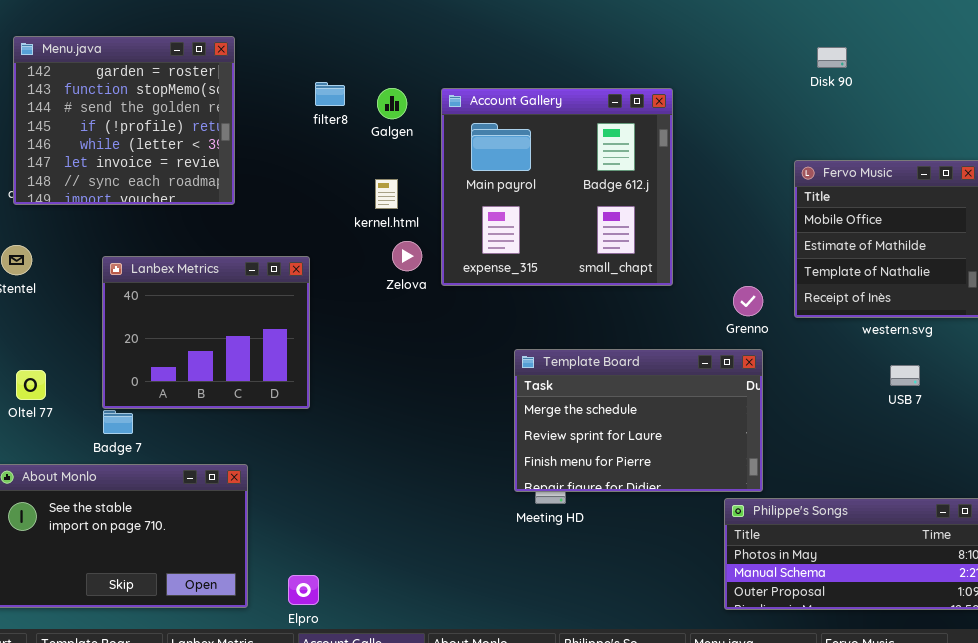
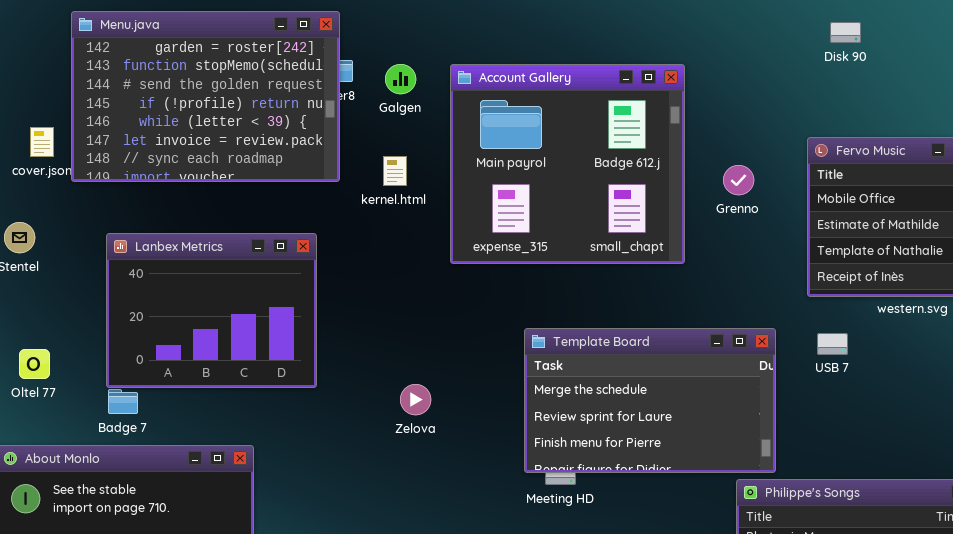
Menu.java: [13,36,235,205] -> [71,11,340,182], moved, resized
Zelova: [392,241,422,271] -> [400,384,431,415], moved
Grenno: [733,286,763,316] -> [723,165,754,195], moved
USB 7: [890,365,920,386] -> [817,333,848,355], moved

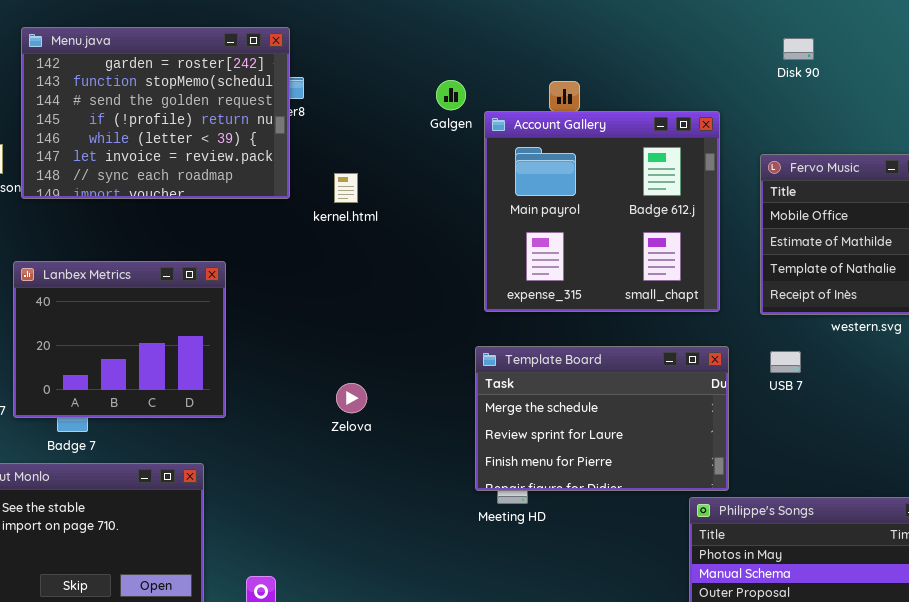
Galgen: [385,64,416,94] -> [436,80,466,110], moved
Account Gallery: [450,64,685,264] -> [484,111,720,312], moved
Lanbex Metrics: [106,233,317,388] -> [13,261,226,418], moved
Zelova: [400,384,431,415] -> [336,383,367,413], moved

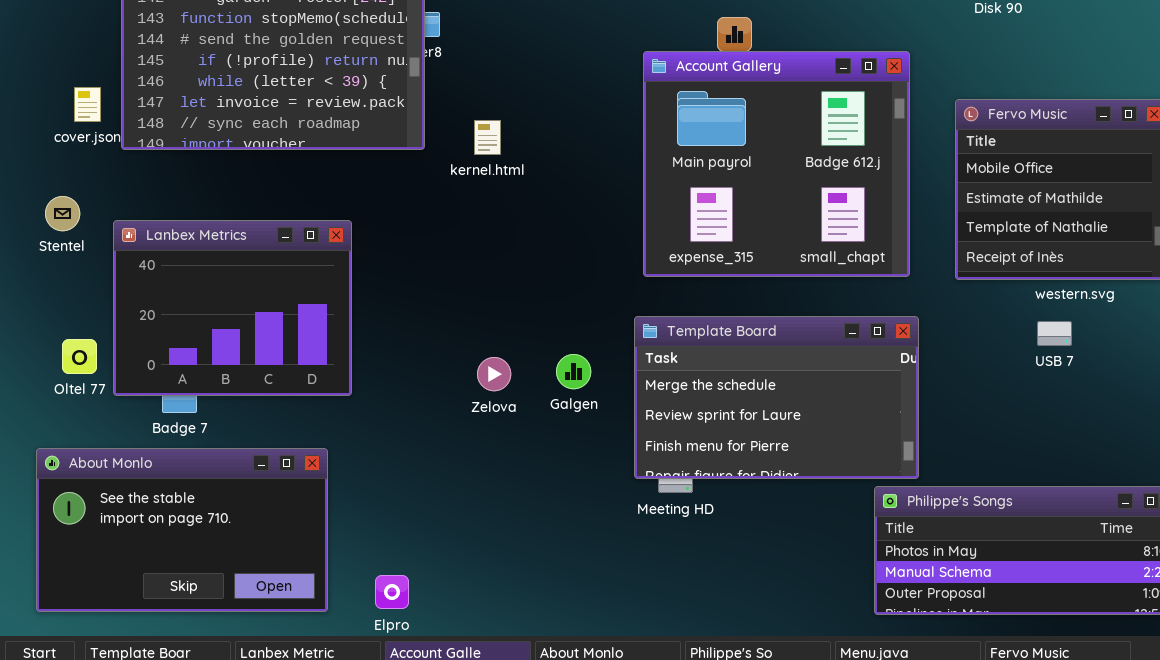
Galgen: [436,80,466,110] -> [556,354,591,389], moved
USB 7: [770,351,801,373] -> [1037,321,1072,346], moved

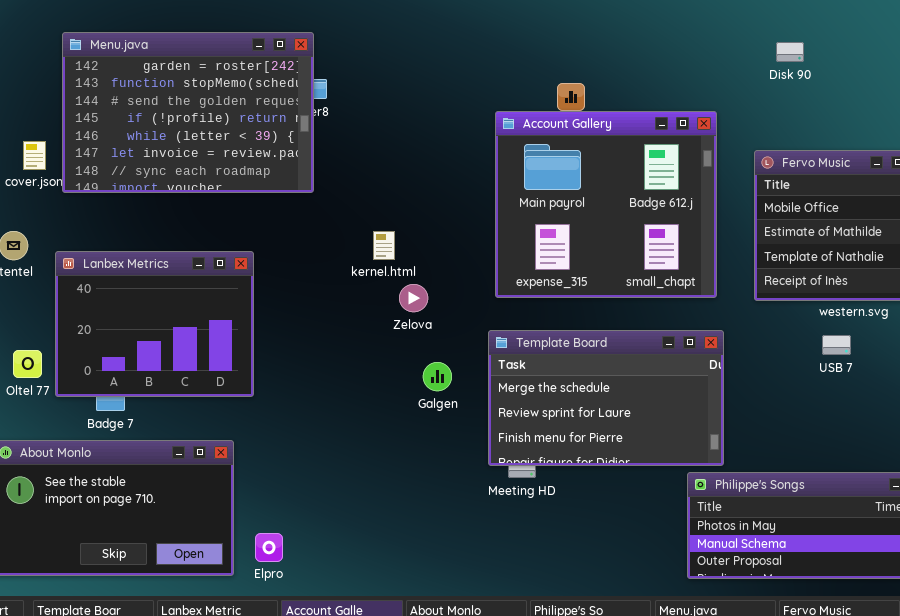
kernel.html: [474,120,501,155] -> [373,231,395,260], moved
Zelova: [477,357,511,391] -> [399,284,428,312], moved
Elpro: [375,575,409,609] -> [255,533,283,562], moved

